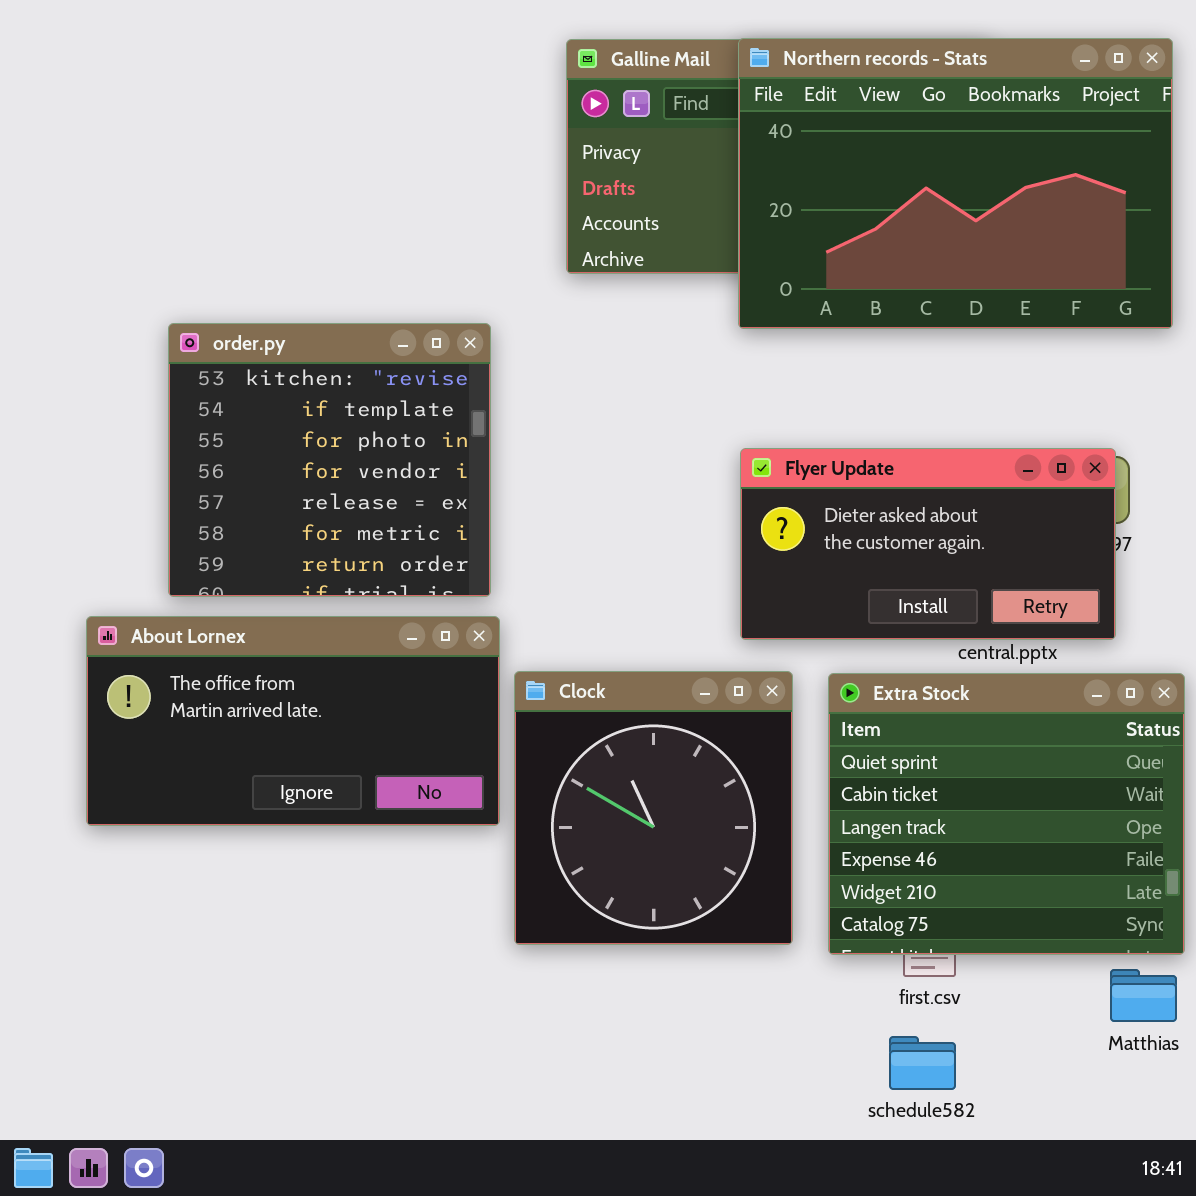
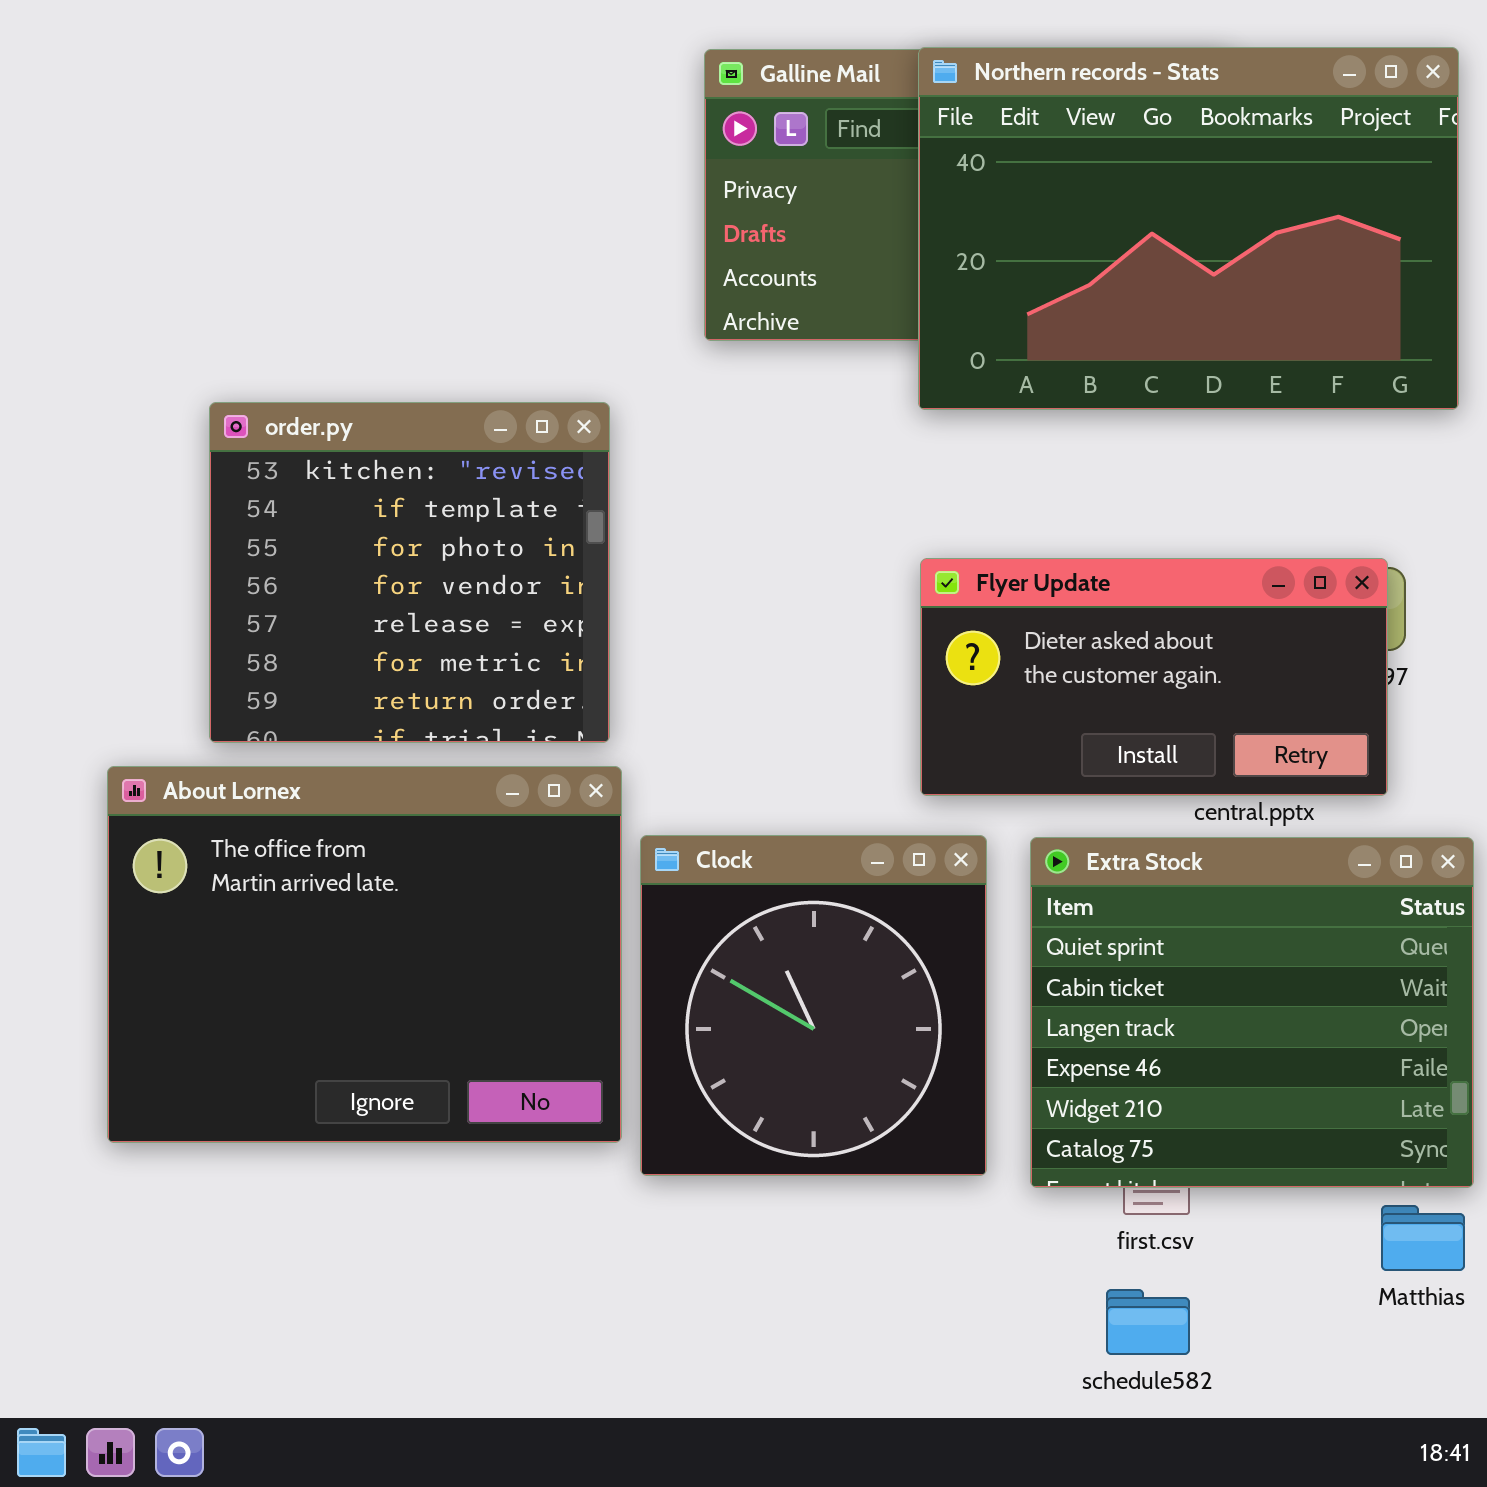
About Lornex: [86,616,500,826] -> [107,766,622,1143], resized

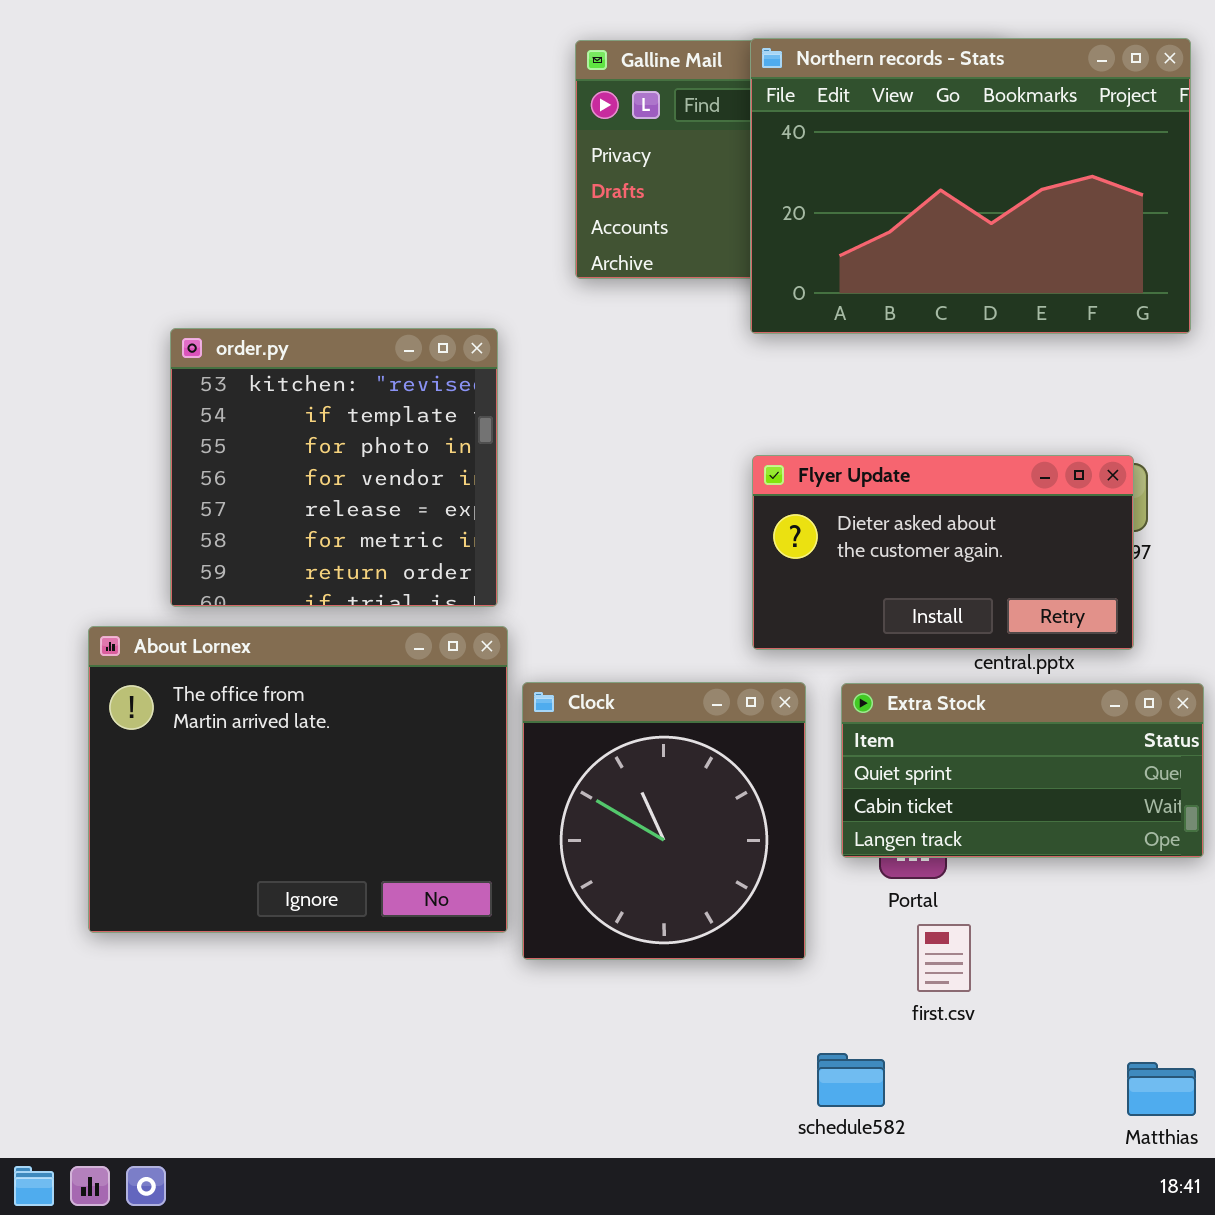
Extra Stock: [1030,837,1474,1188] -> [841,683,1204,858], resized
Matthias: [1381,1205,1465,1271] -> [1127,1062,1196,1116], moved
schedule582: [1106,1289,1190,1355] -> [817,1053,885,1107], moved

